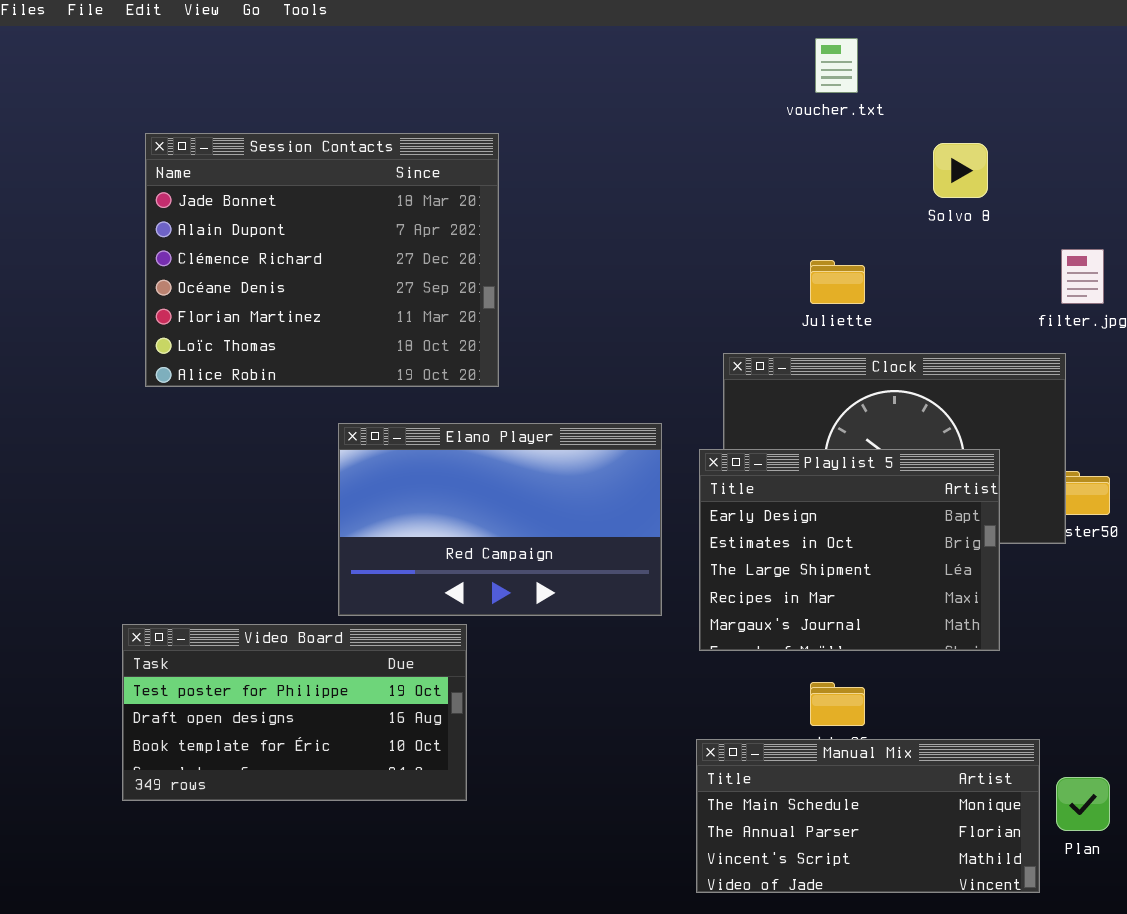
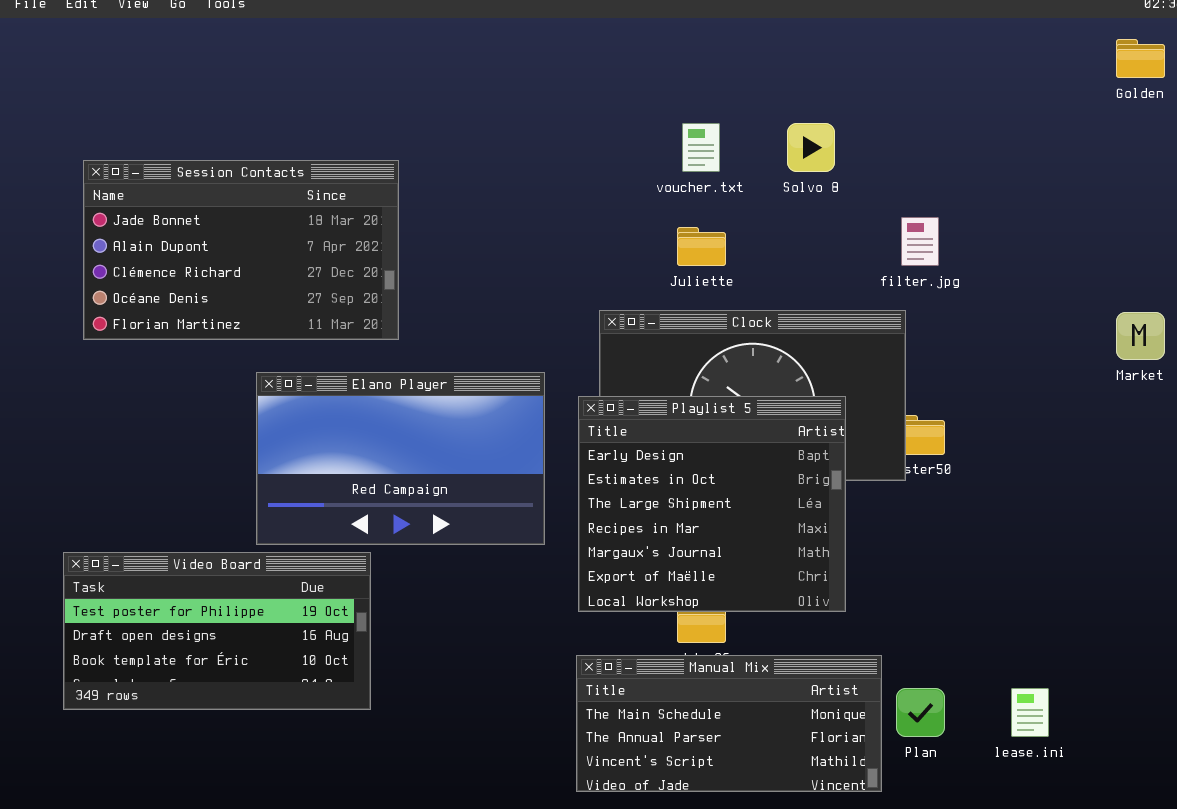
voucher.txt: [815,38,858,93] -> [682,123,720,172], moved
Session Contacts: [145,133,499,387] -> [83,160,399,340], resized
Playlist 5: [699,449,1000,651] -> [578,396,846,612], resized

